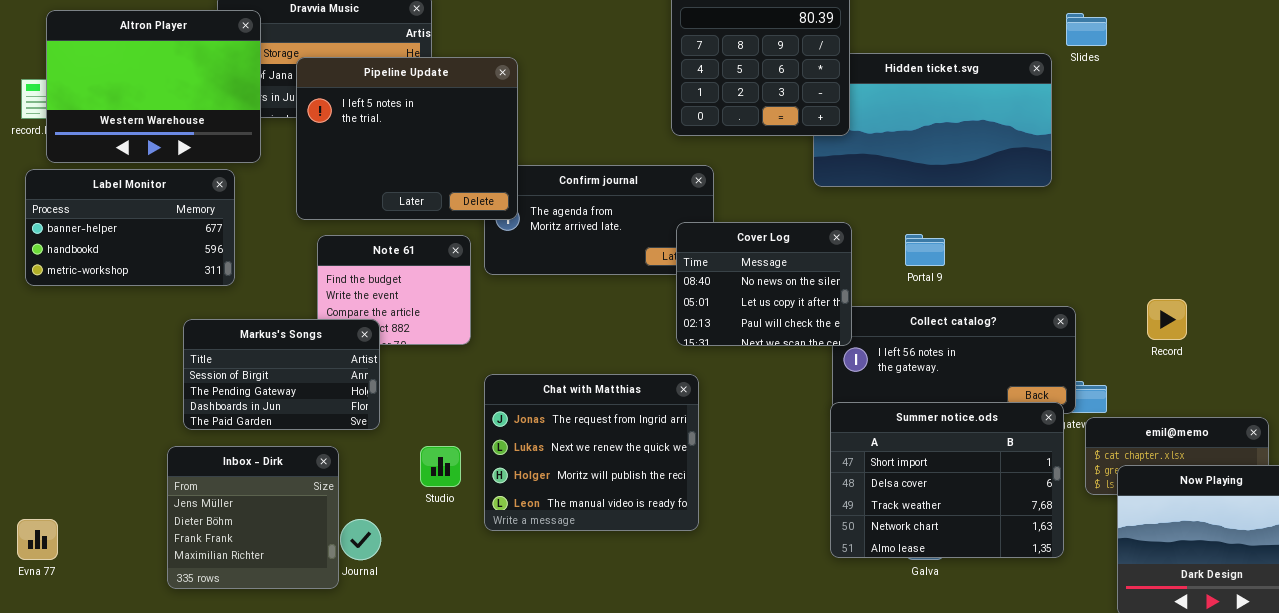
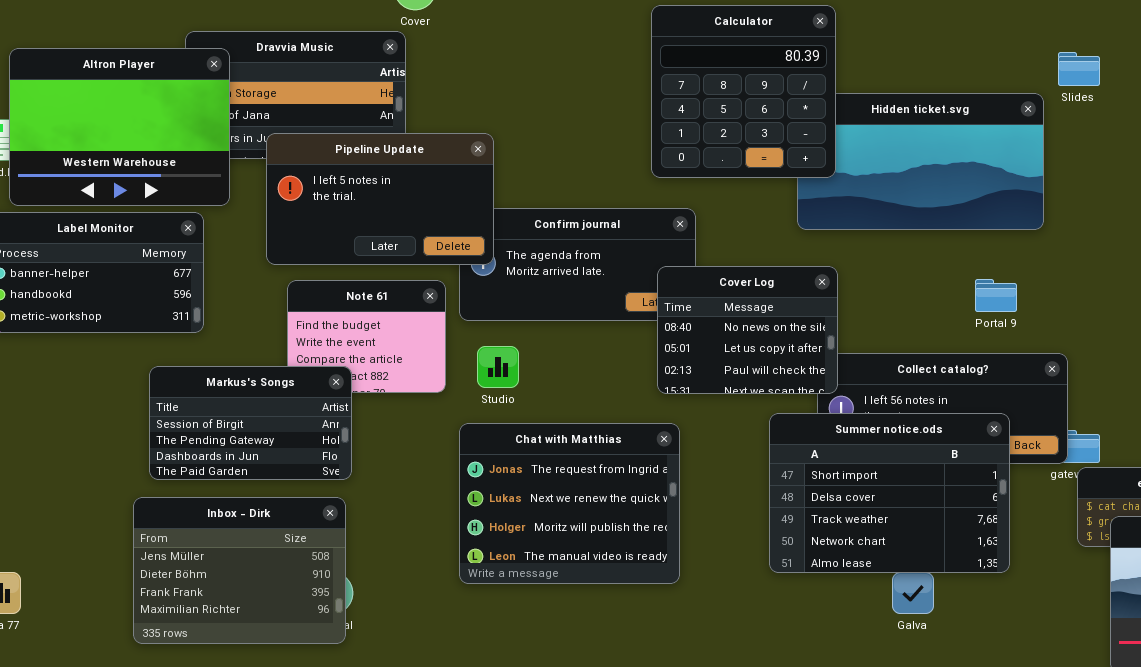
Pipeline Update: [296,57,518,220] -> [266,133,494,265], resized
Portal 9: [905,234,945,266] -> [975,279,1017,312], moved
Summer notice.ods: [830,402,1064,558] -> [769,413,1010,573], moved
Inbox - Dirk: [167,446,339,589] -> [133,497,346,644], resized
Studio: [420,446,461,487] -> [477,346,519,388], moved

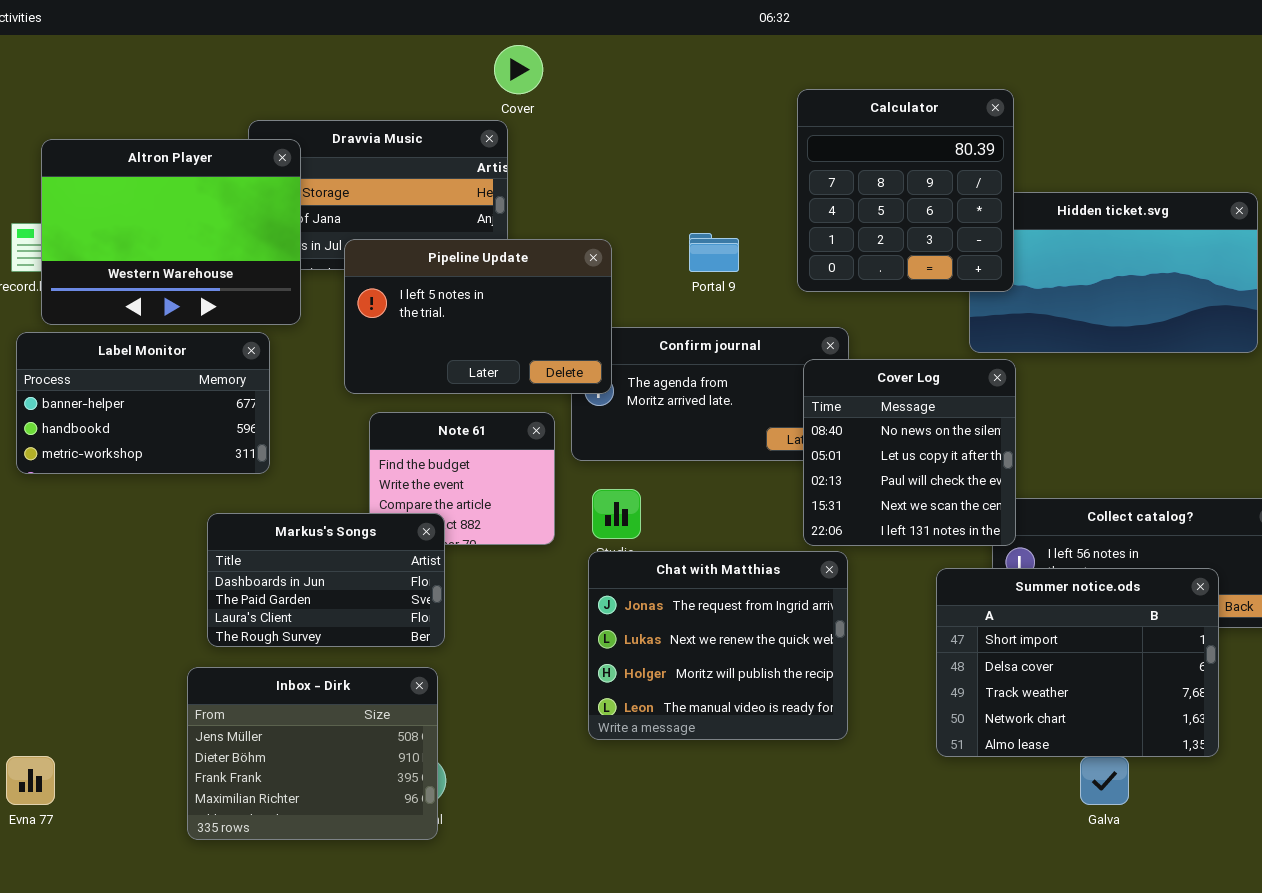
Cover Log: [657,266,838,394] -> [803,359,1016,546], resized
Portal 9: [975,279,1017,312] -> [689,233,739,272], moved
Markus's Songs: [149,366,352,480] -> [207,513,445,647], scrolled down 2 rows
Chat with Matthias: [459,423,680,584] -> [588,551,848,740], moved

